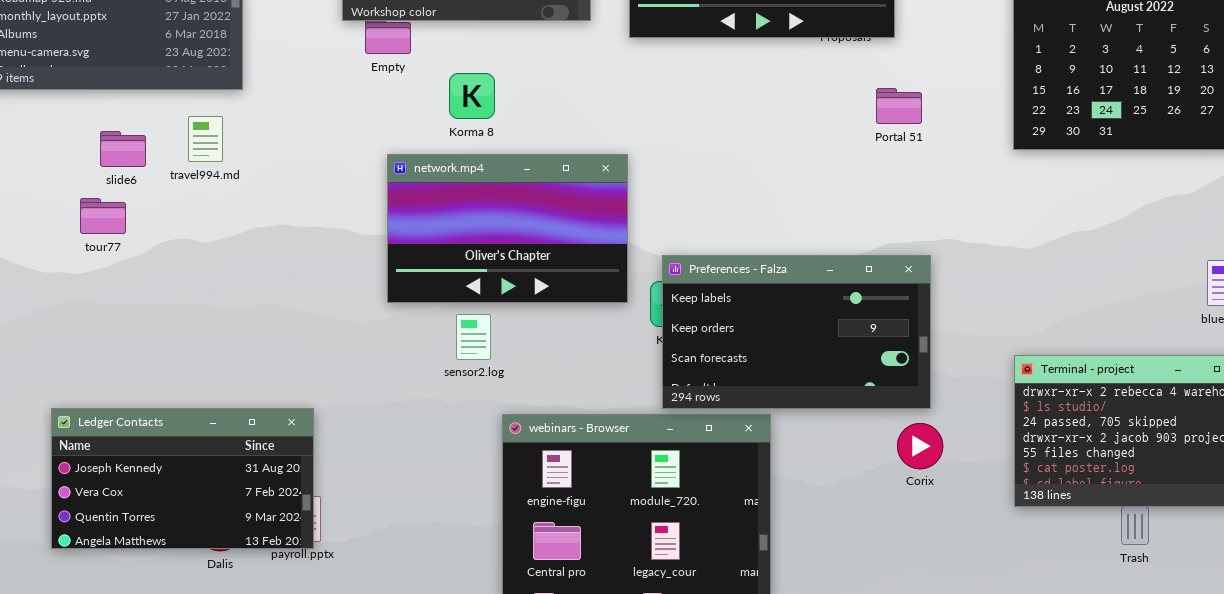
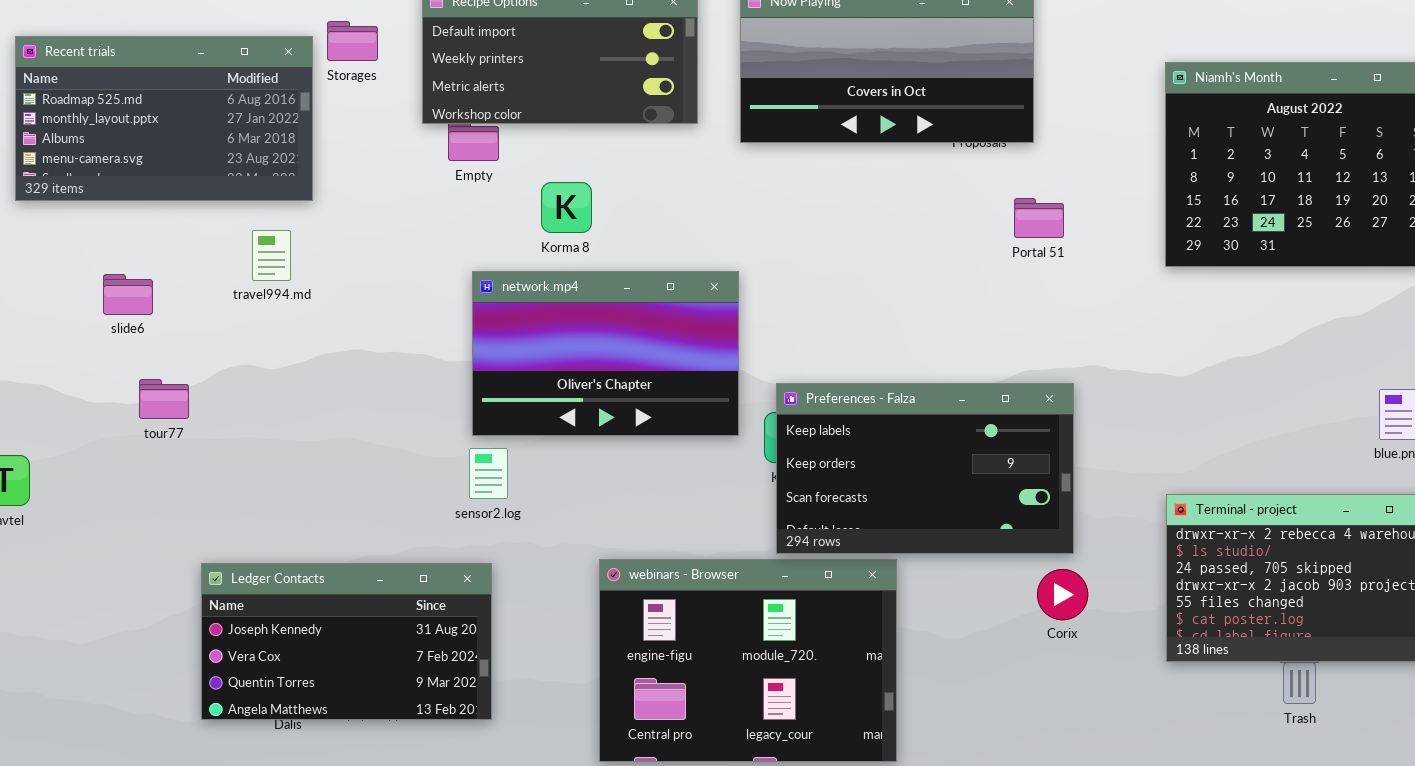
slide6: [100,131,146,167] -> [103,274,153,315], moved
tour77: [80,198,126,234] -> [139,379,189,419], moved
sensor2.log: [456,314,491,360] -> [469,448,508,499], moved
Ledger Contacts: [51,408,314,549] -> [201,563,492,720], moved

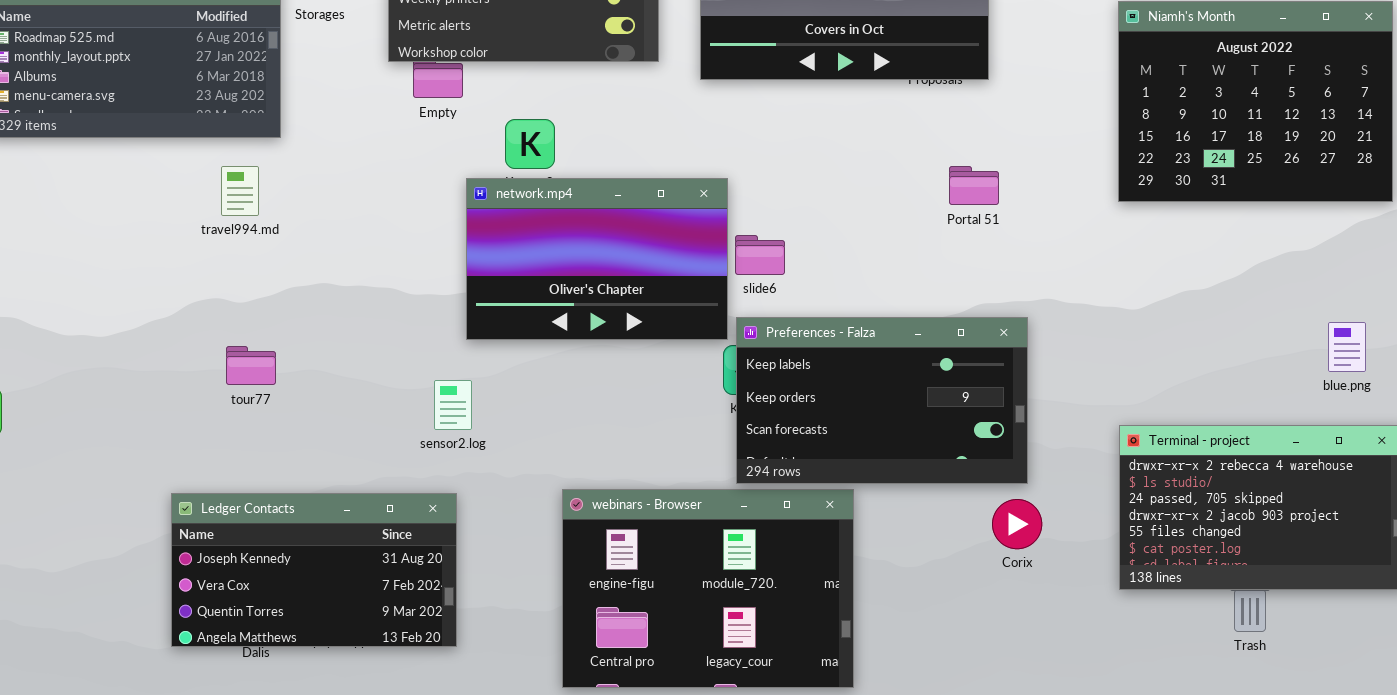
Portal 51: [1014,198,1064,238] -> [949,166,999,205], moved
network.mp4: [472,271,739,436] -> [466,178,728,340], moved
slide6: [103,274,153,315] -> [735,235,785,275], moved
tour77: [139,379,189,419] -> [226,346,276,385], moved

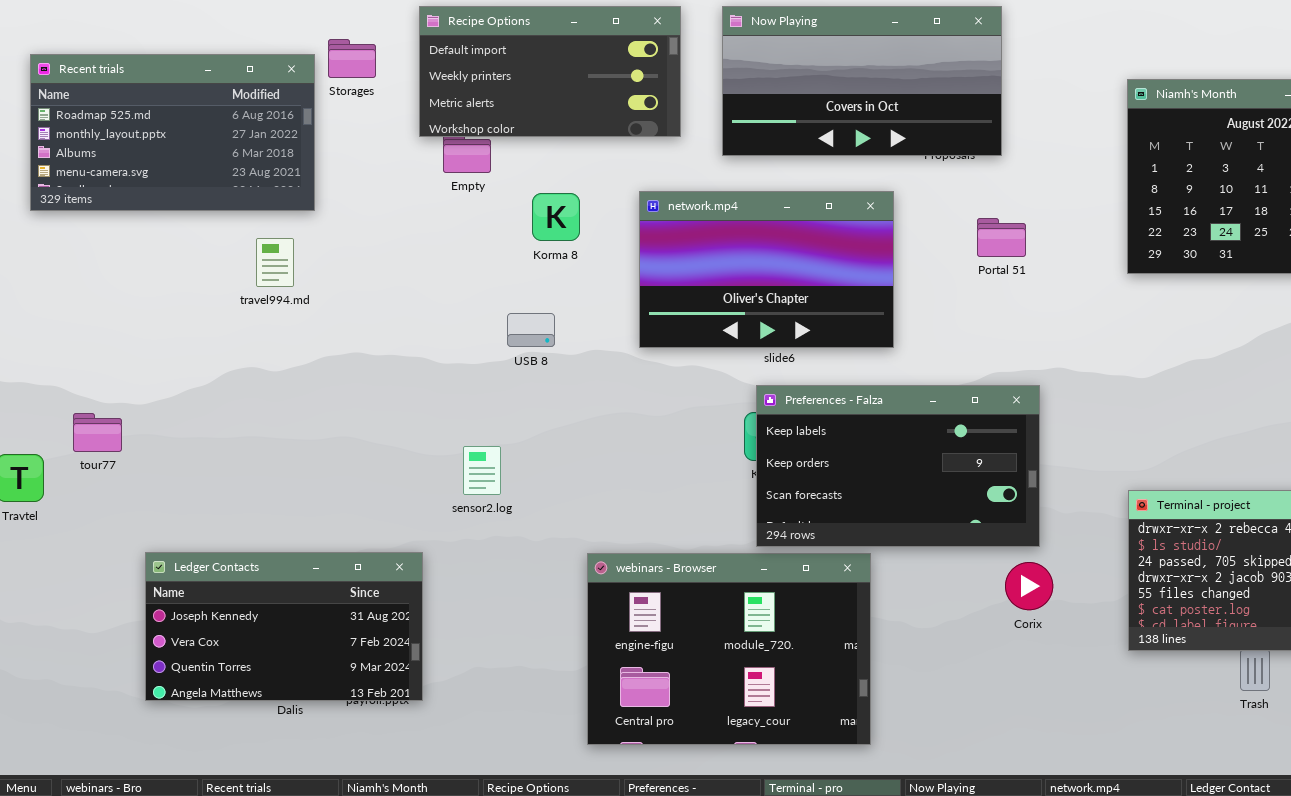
Portal 51: [949,166,999,205] -> [977,218,1026,257], moved
network.mp4: [466,178,728,340] -> [639,191,894,348], moved
tour77: [226,346,276,385] -> [73,413,122,452], moved
Ledger Contacts: [171,493,457,647] -> [145,552,423,701], moved

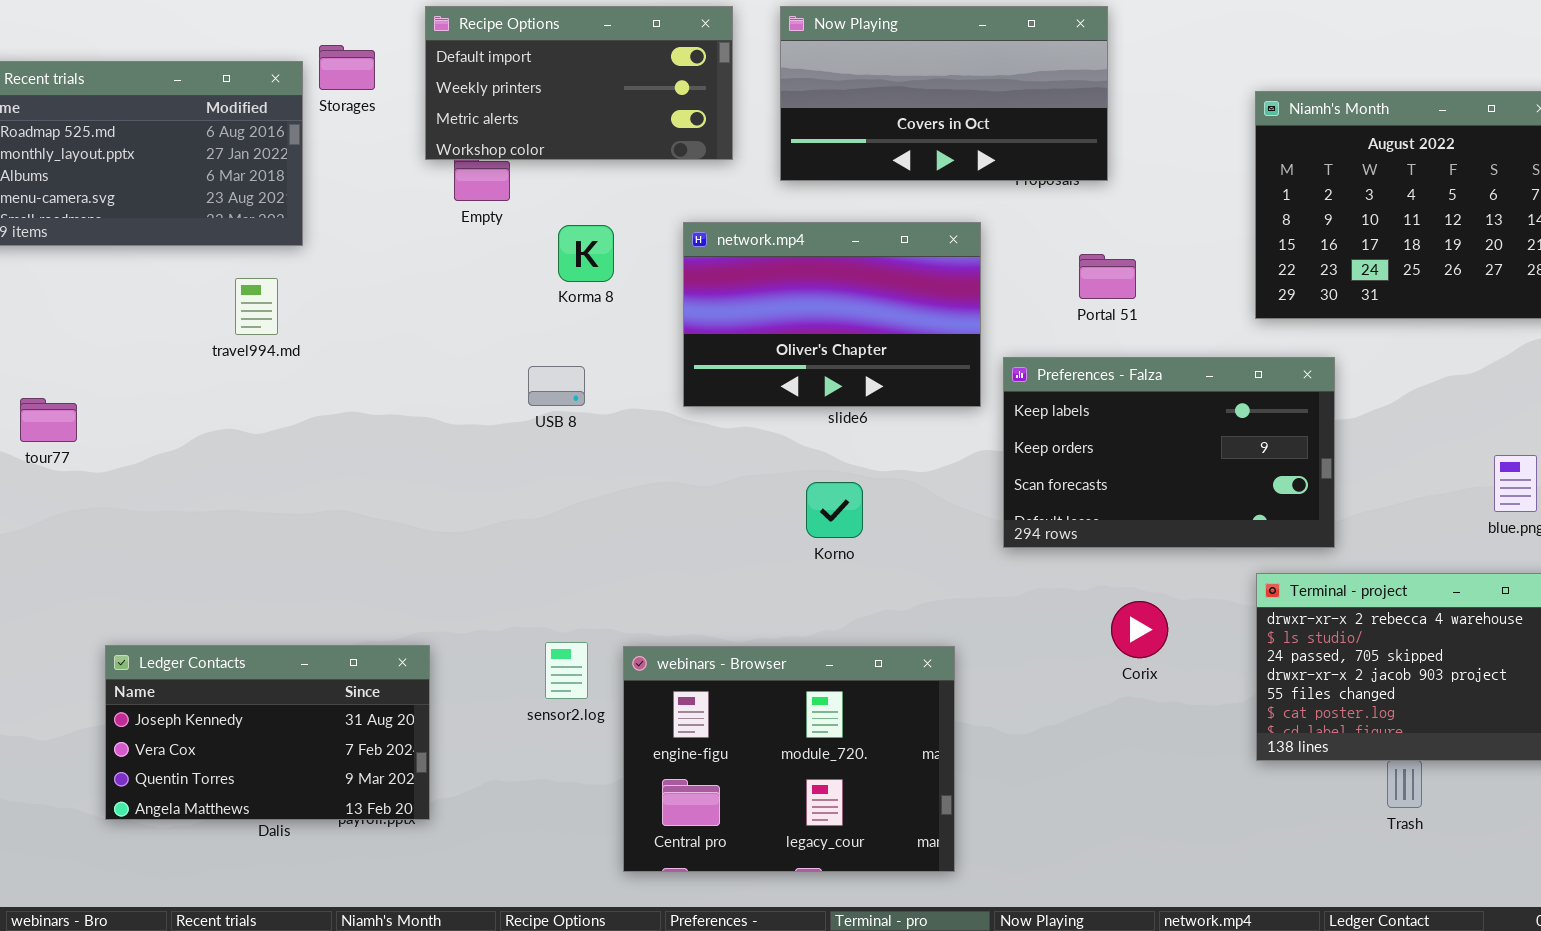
Preferences - Falza: [756,385,1040,547] -> [1003,357,1335,548], moved
tour77: [73,413,122,452] -> [20,398,77,442], moved
sensor2.log: [463,446,501,495] -> [545,642,588,699], moved
Corix: [1005,562,1053,610] -> [1111,601,1168,658], moved

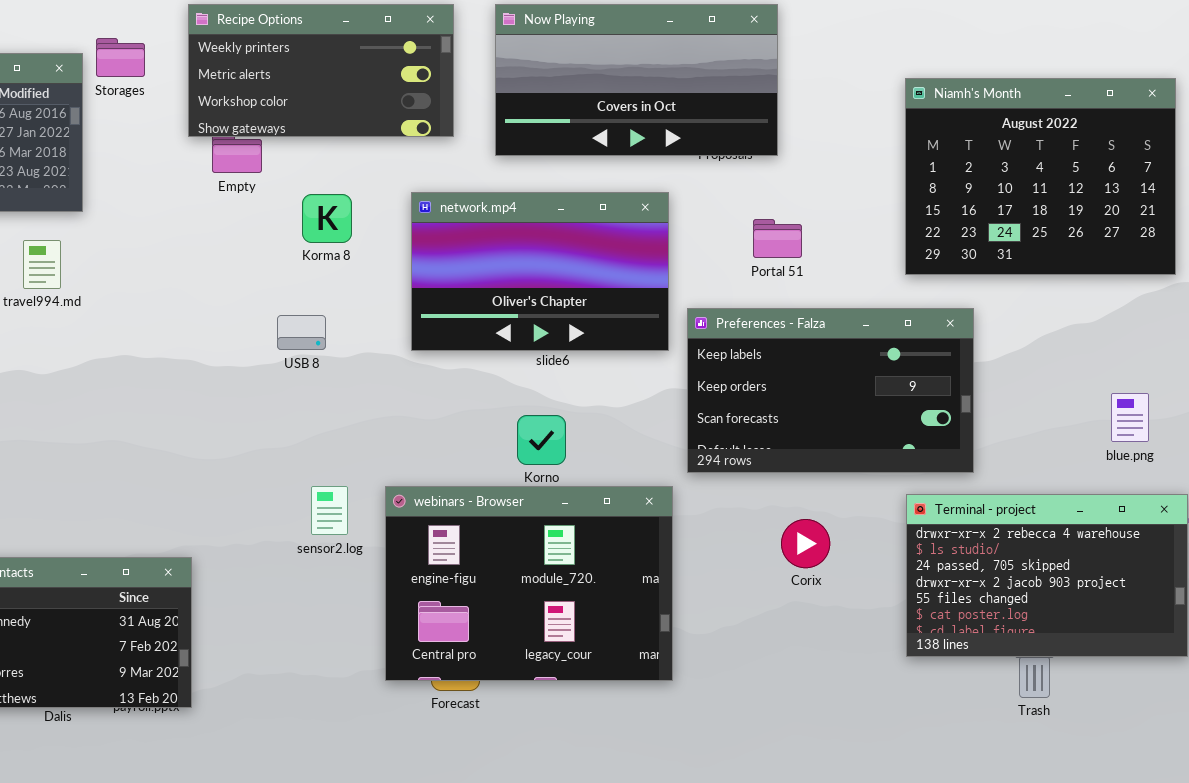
Recipe Options: [425,6,733,160] -> [188,4,454,137], scrolled down 1 row
sensor2.log: [545,642,588,699] -> [311,486,348,535], moved
webinars - Browser: [623,646,955,872] -> [385,486,673,681], moved

